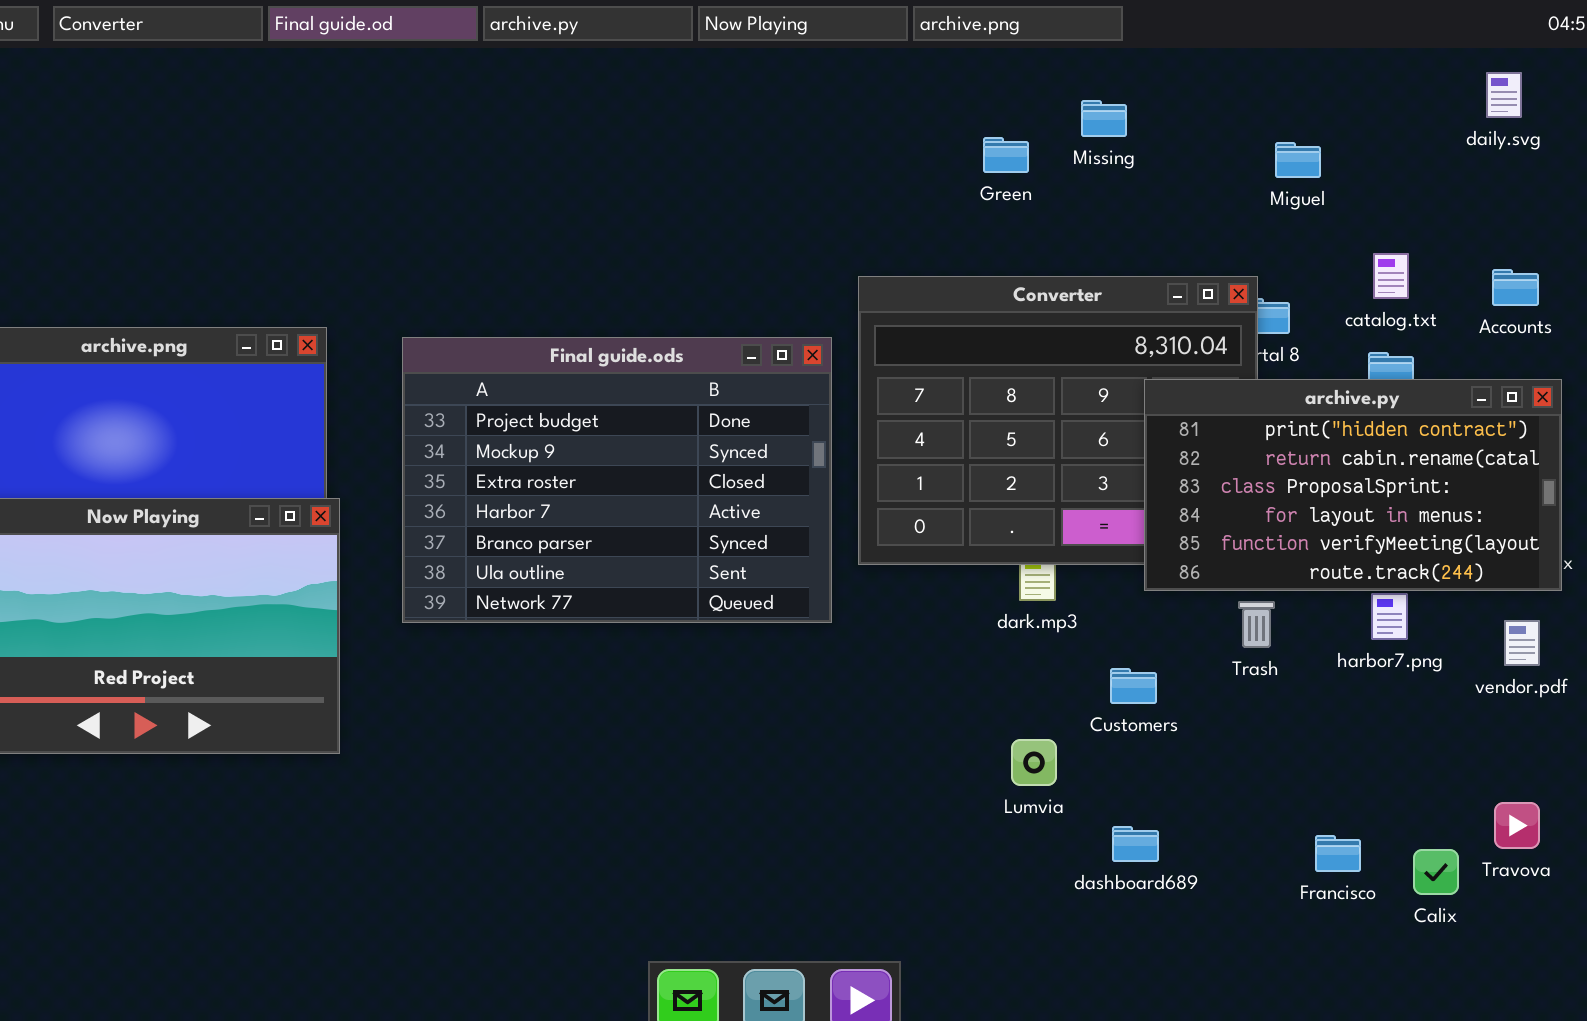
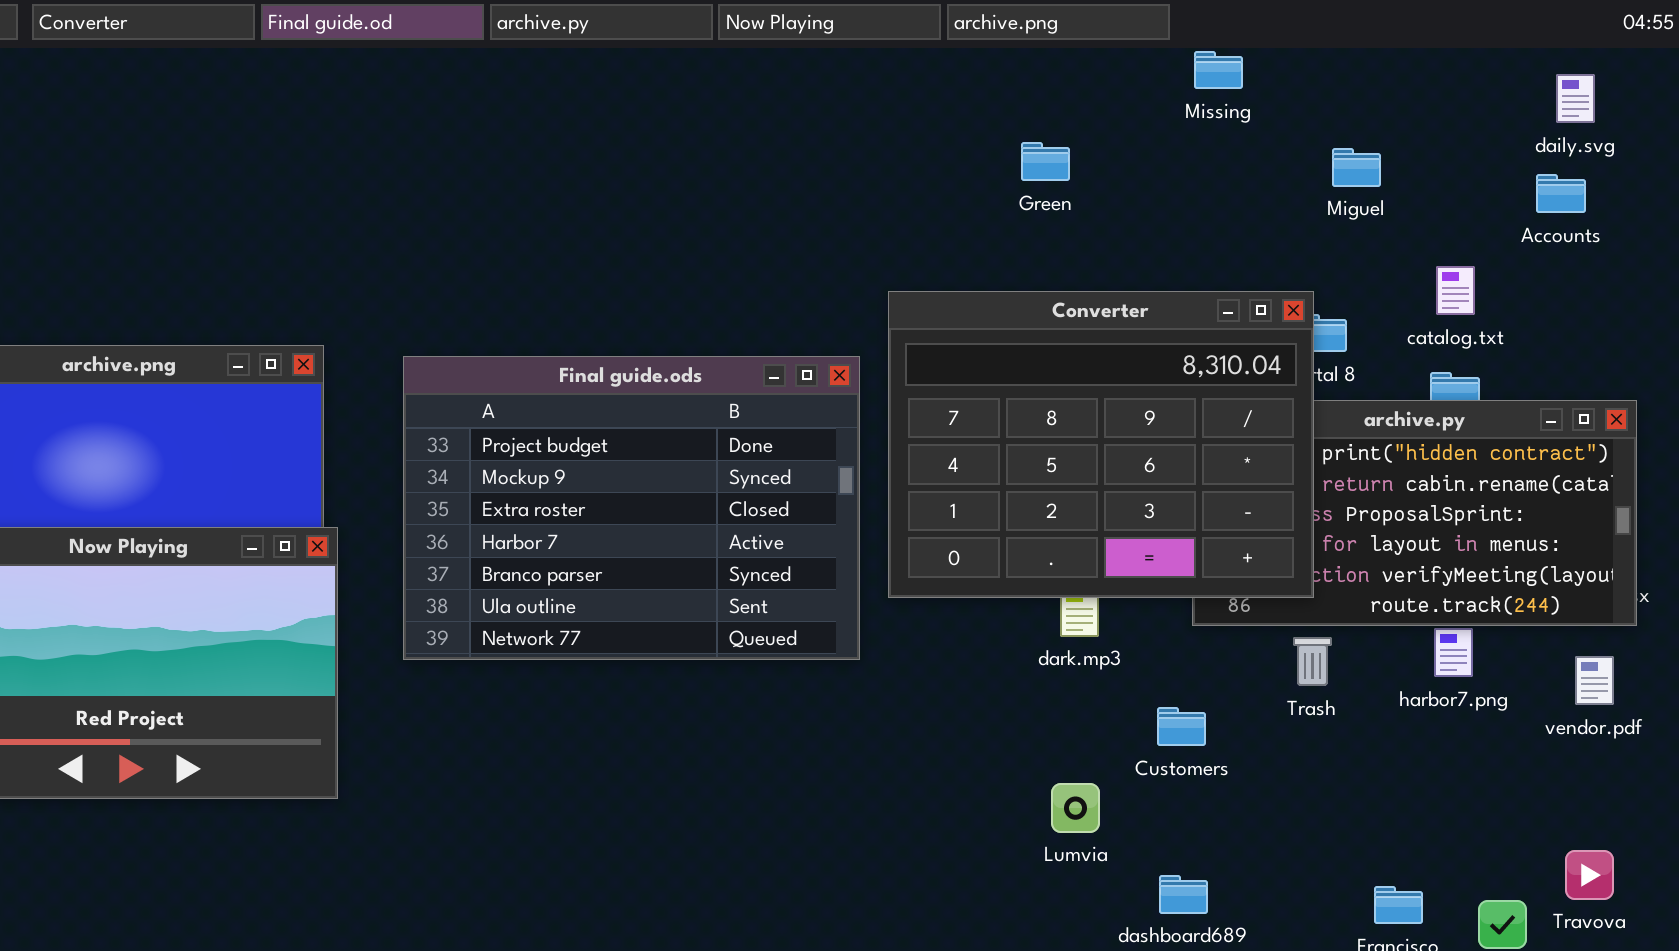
Missing: [1081,100,1127,137] -> [1194,51,1243,89], moved
Accounts: [1492,269,1539,306] -> [1536,174,1586,213], moved
Converter: [858,276,1258,565] -> [888,291,1314,598], raised

